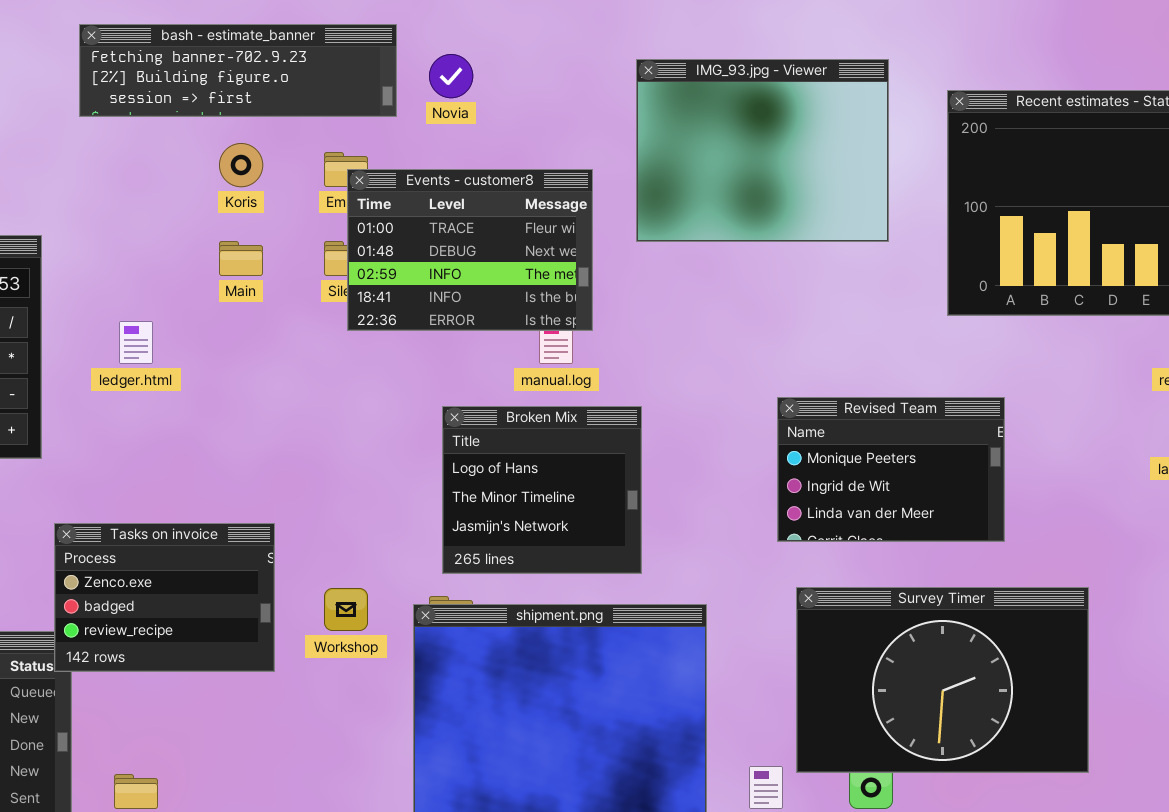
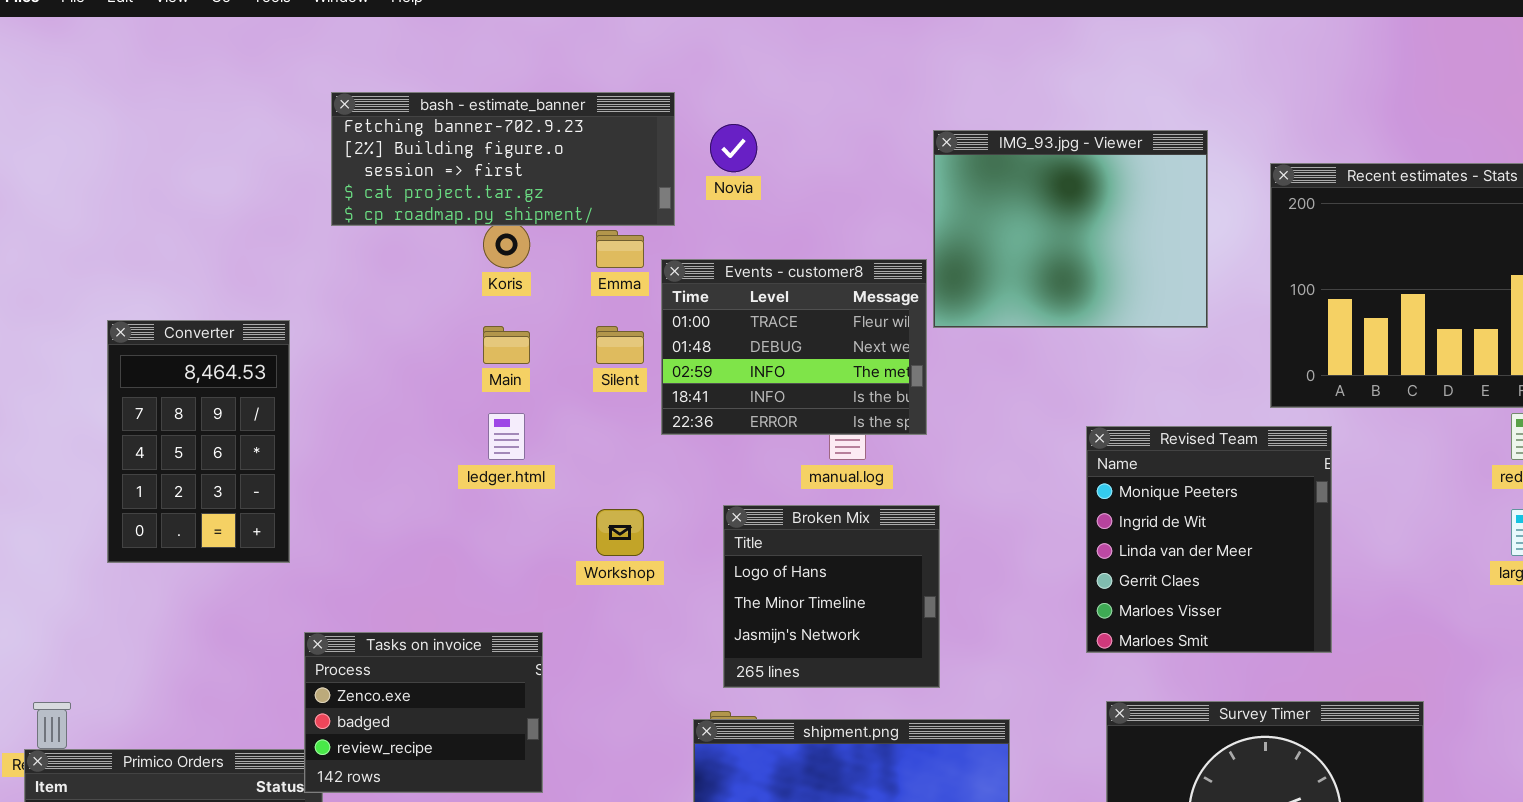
bash - estimate_banner: [79,24,397,117] -> [331,92,675,226], resized
Events - customer8: [347,169,593,331] -> [661,259,927,435], moved
ledger.html: [119,321,153,364] -> [488,413,525,460], moved
Revised Team: [777,397,1005,542] -> [1086,426,1332,653], resized
Workshop: [324,588,368,631] -> [596,509,644,556], moved

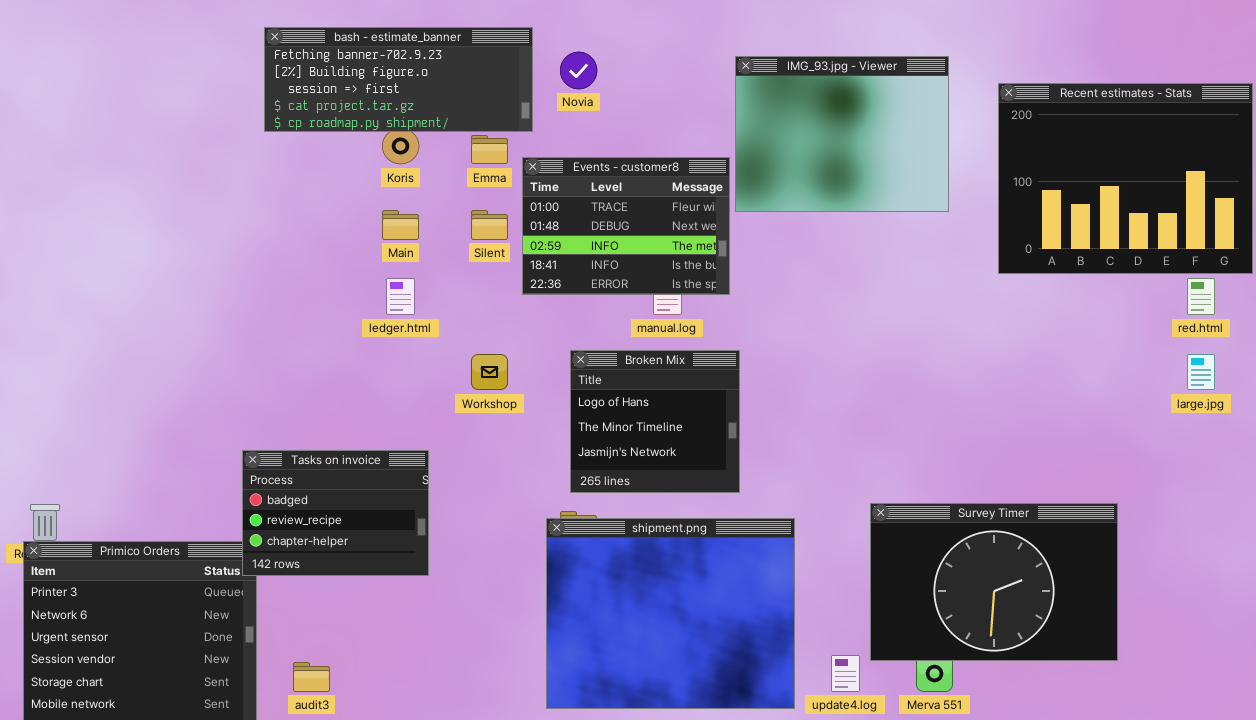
Converter: [107,320,290,563] -> none, closed
Revised Team: [1086,426,1332,653] -> none, closed
Tasks on invoice: [304,632,543,793] -> [242,450,429,576], scrolled down 1 row

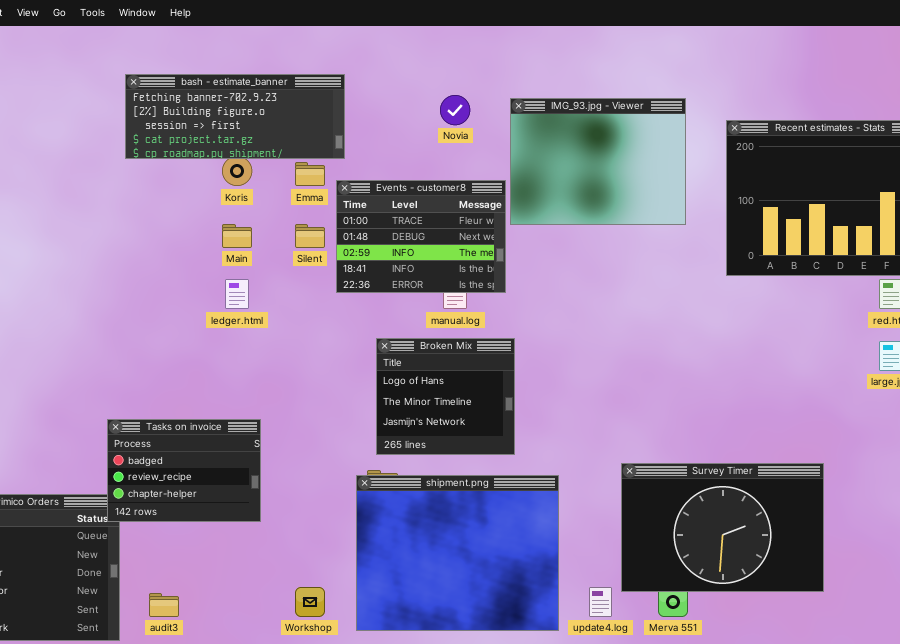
Novia: [560,52,597,89] -> [440,95,470,125], moved
Workshop: [471,354,508,390] -> [295,587,325,617], moved

